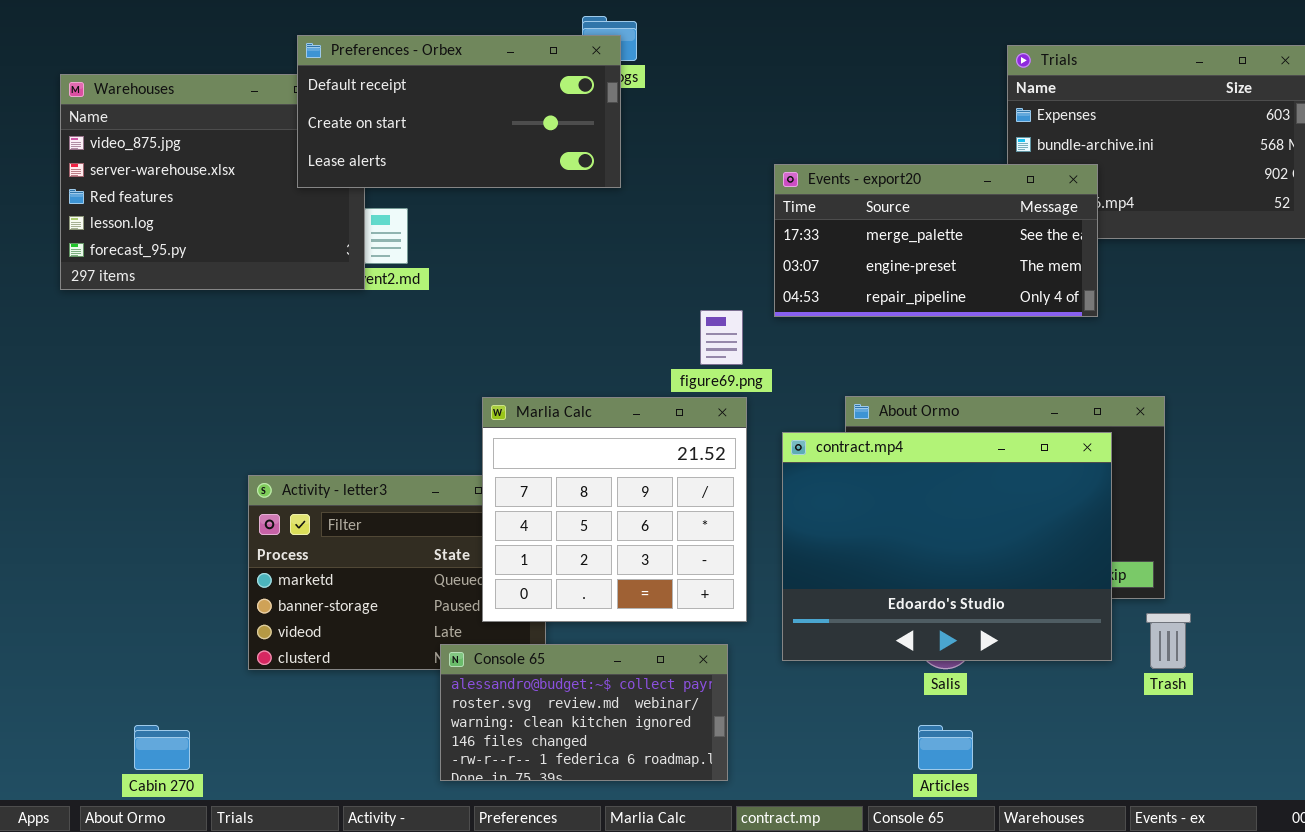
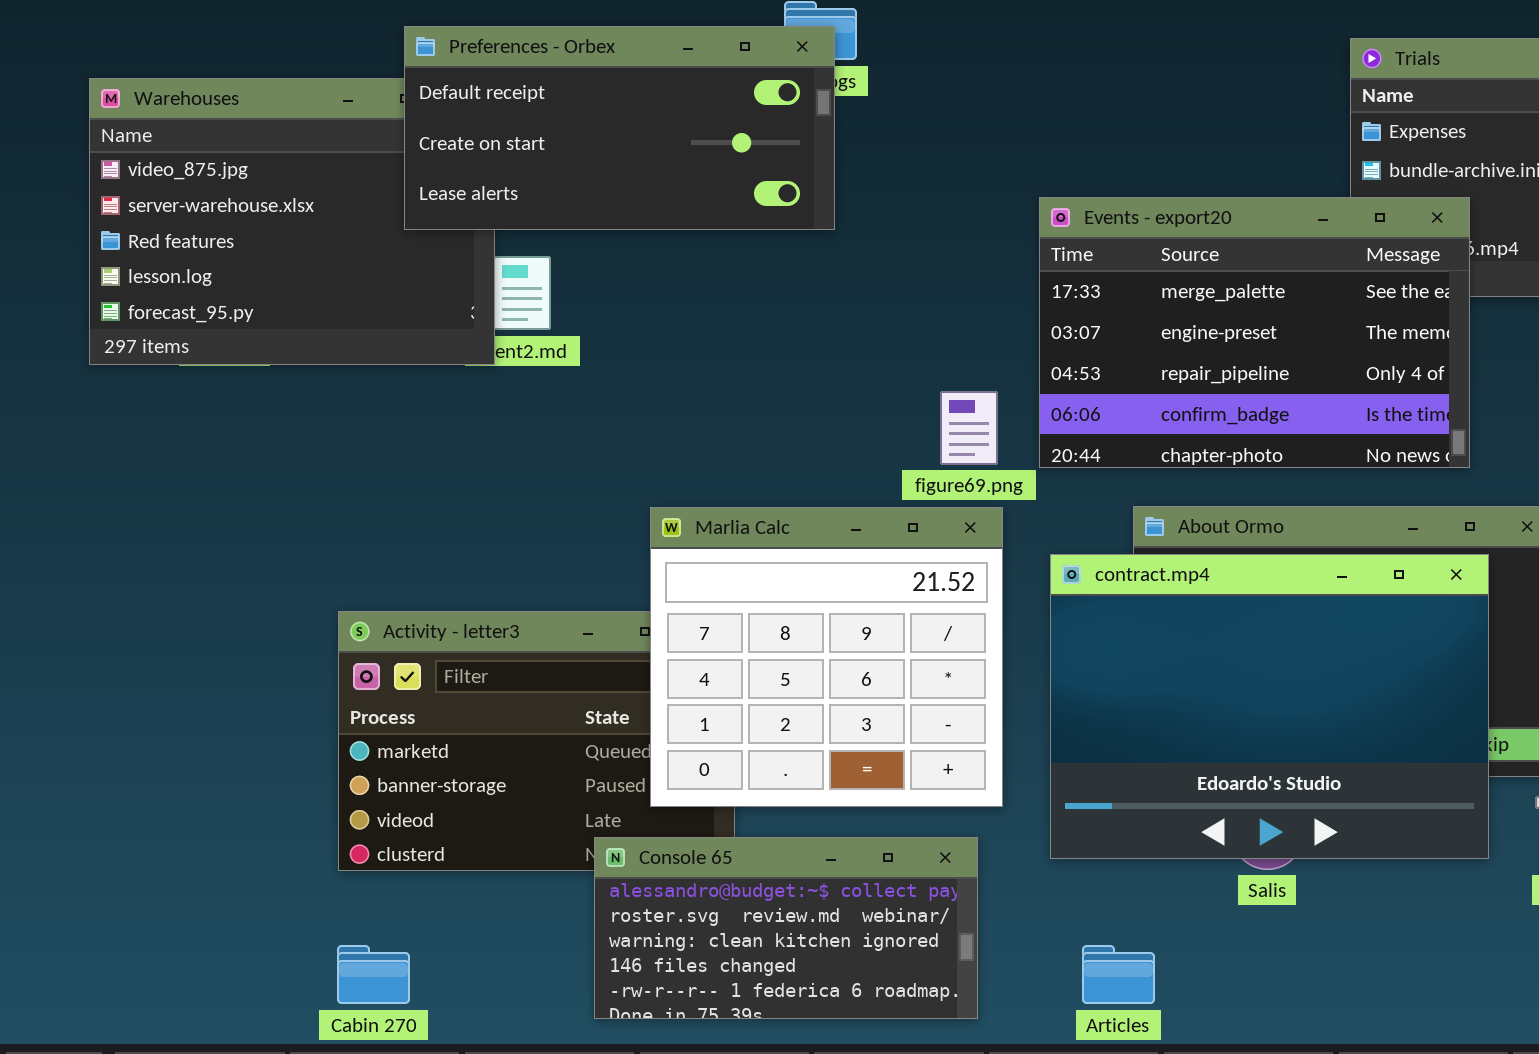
Events - export20: [774,164,1098,317] -> [1039,197,1470,468], resized
Cabin 270: [134,725,190,770] -> [337,945,410,1004], moved
Articles: [918,725,973,770] -> [1082,945,1155,1004], moved

